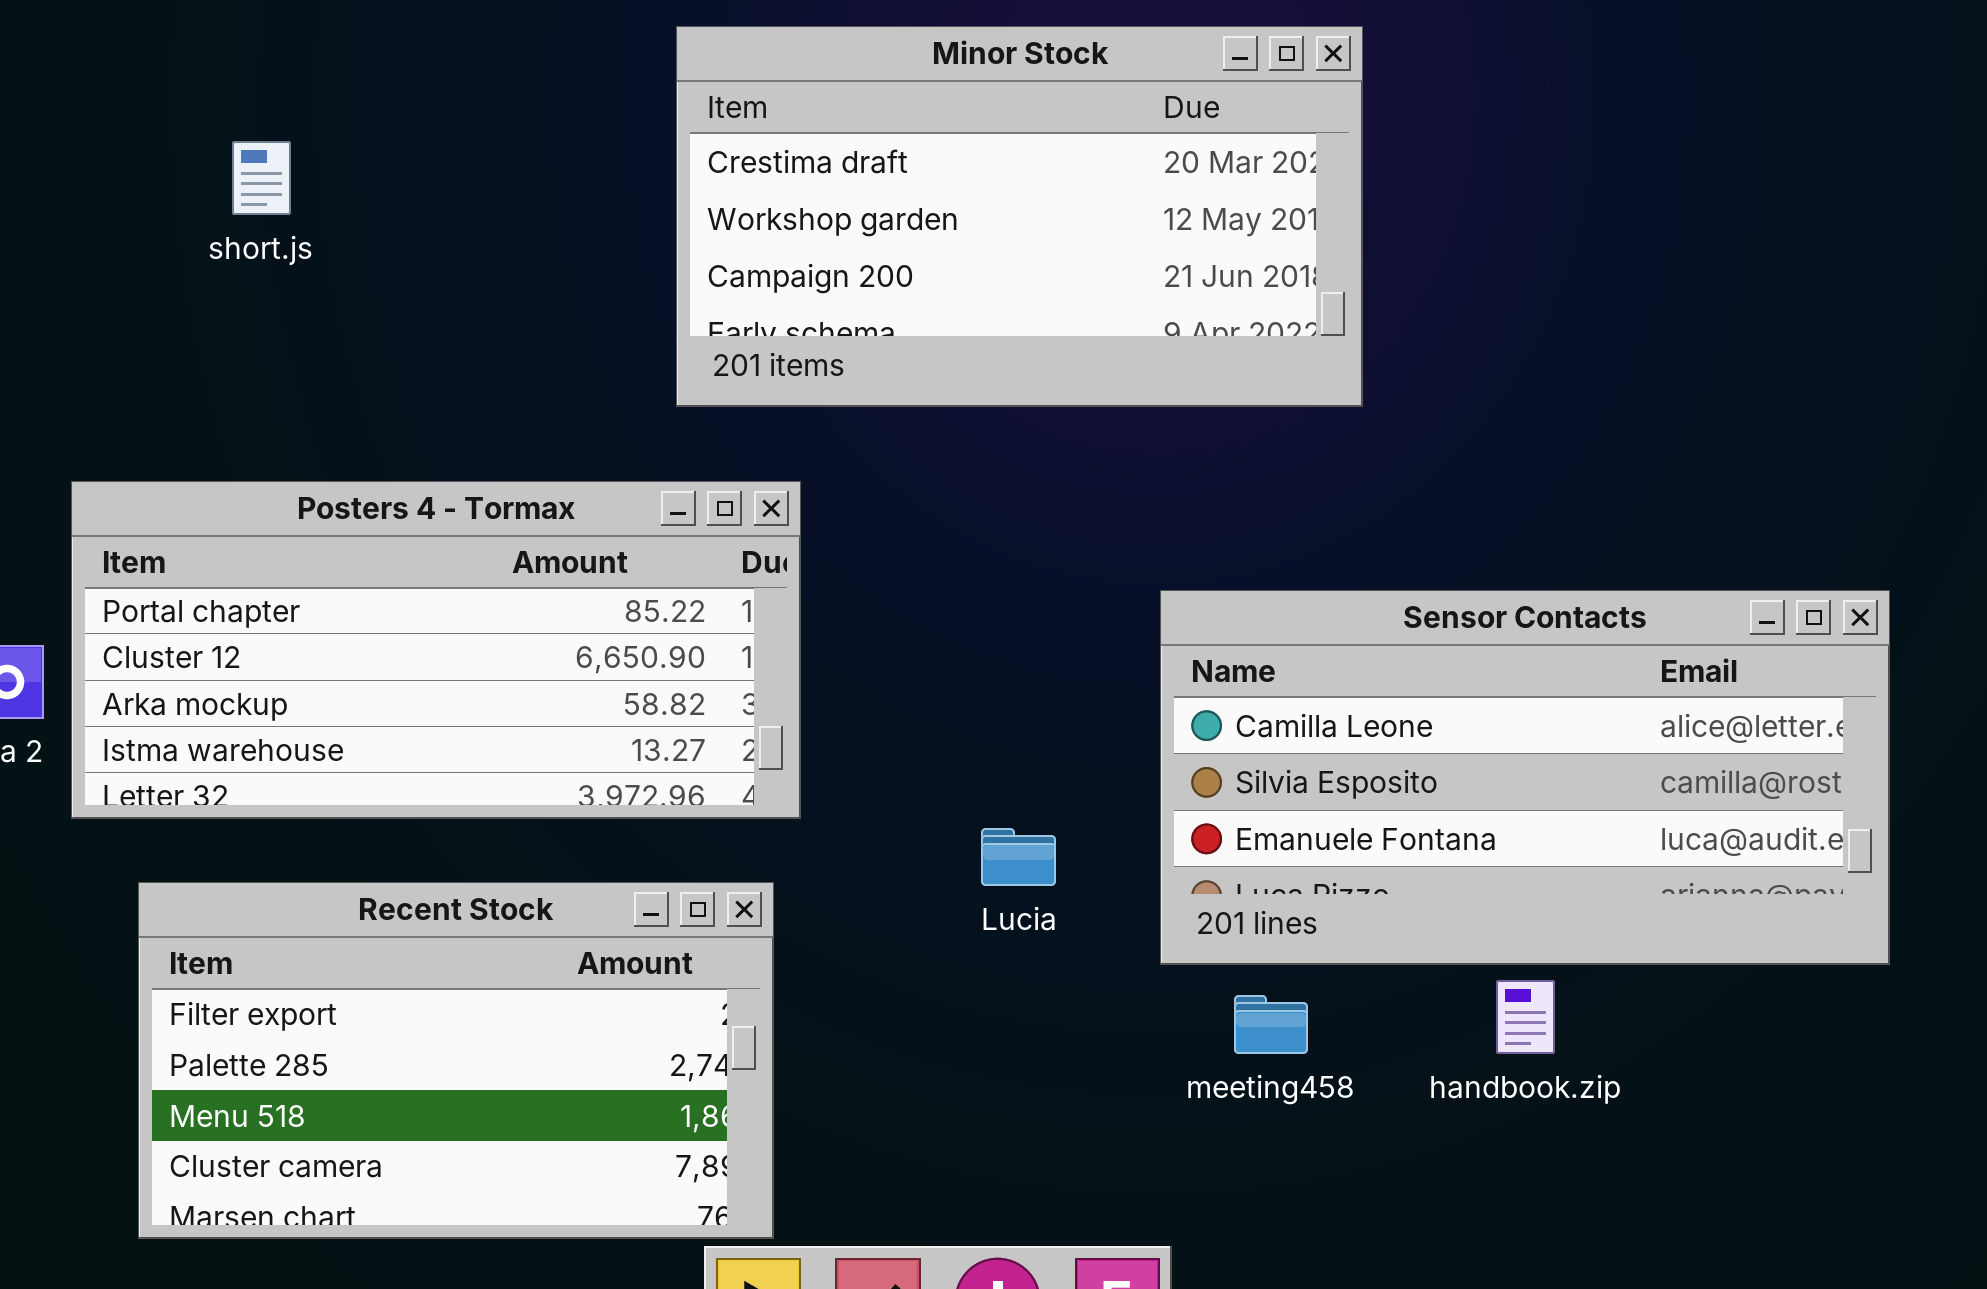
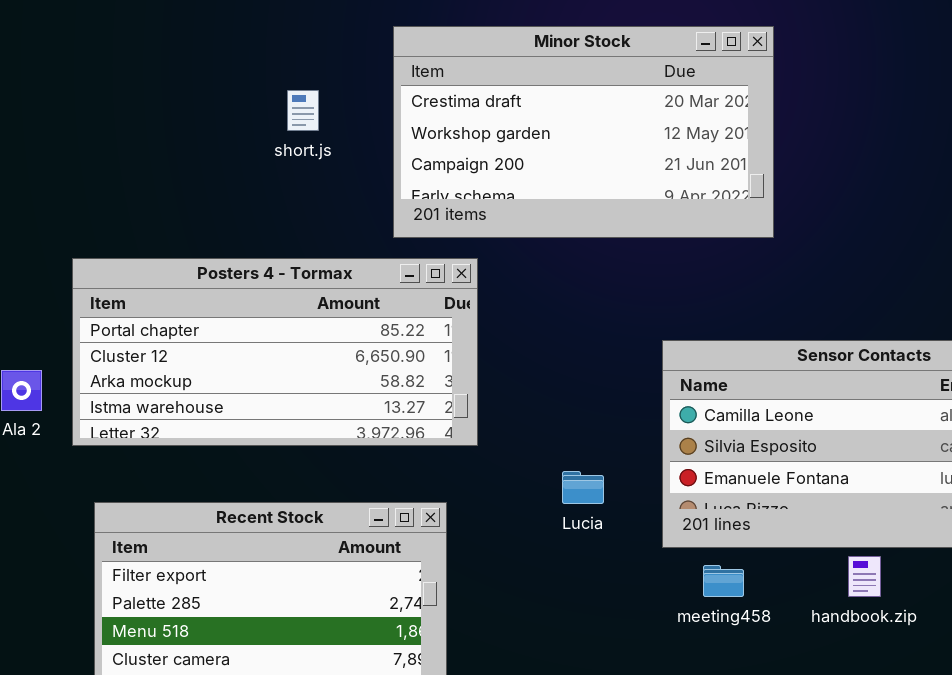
short.js: [232,141,291,215] -> [287,90,319,131], moved
Posters 4 - Tormax: [71,481,801,819] -> [72,258,478,446], moved

